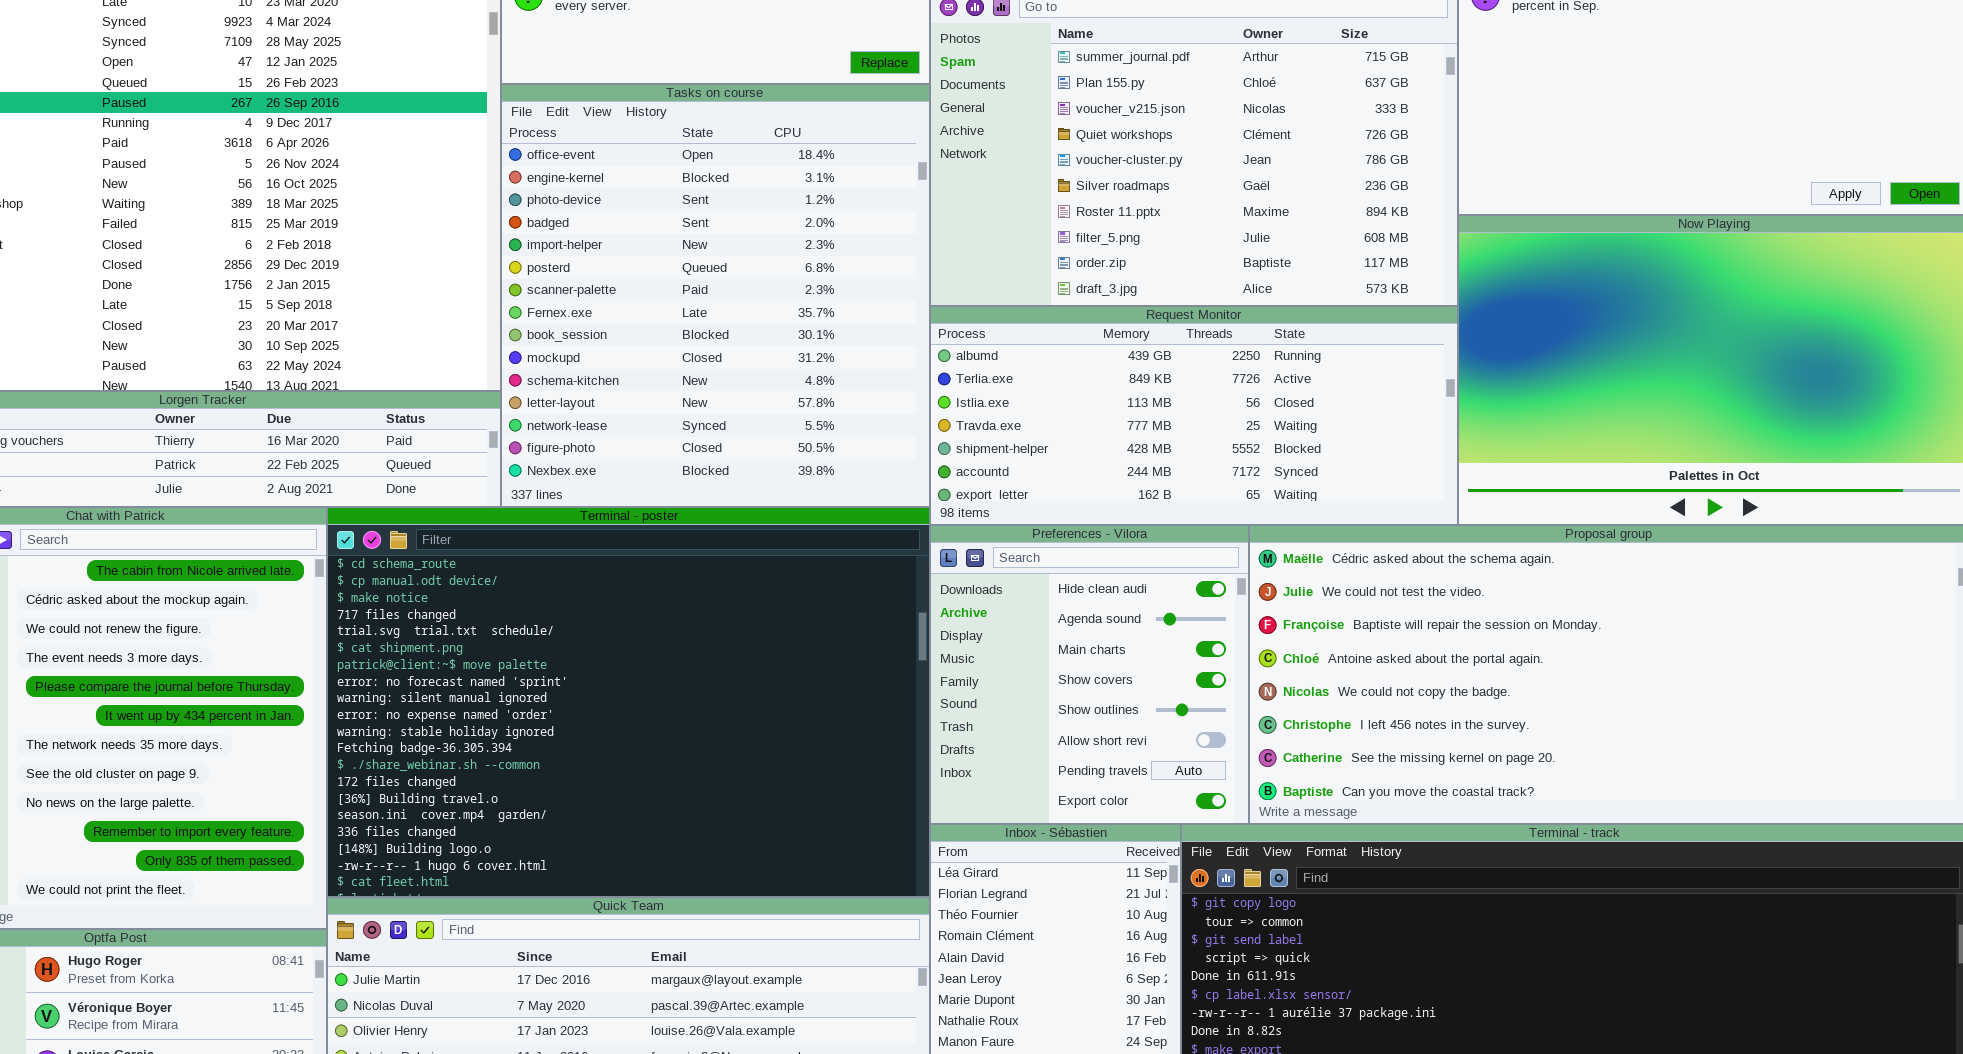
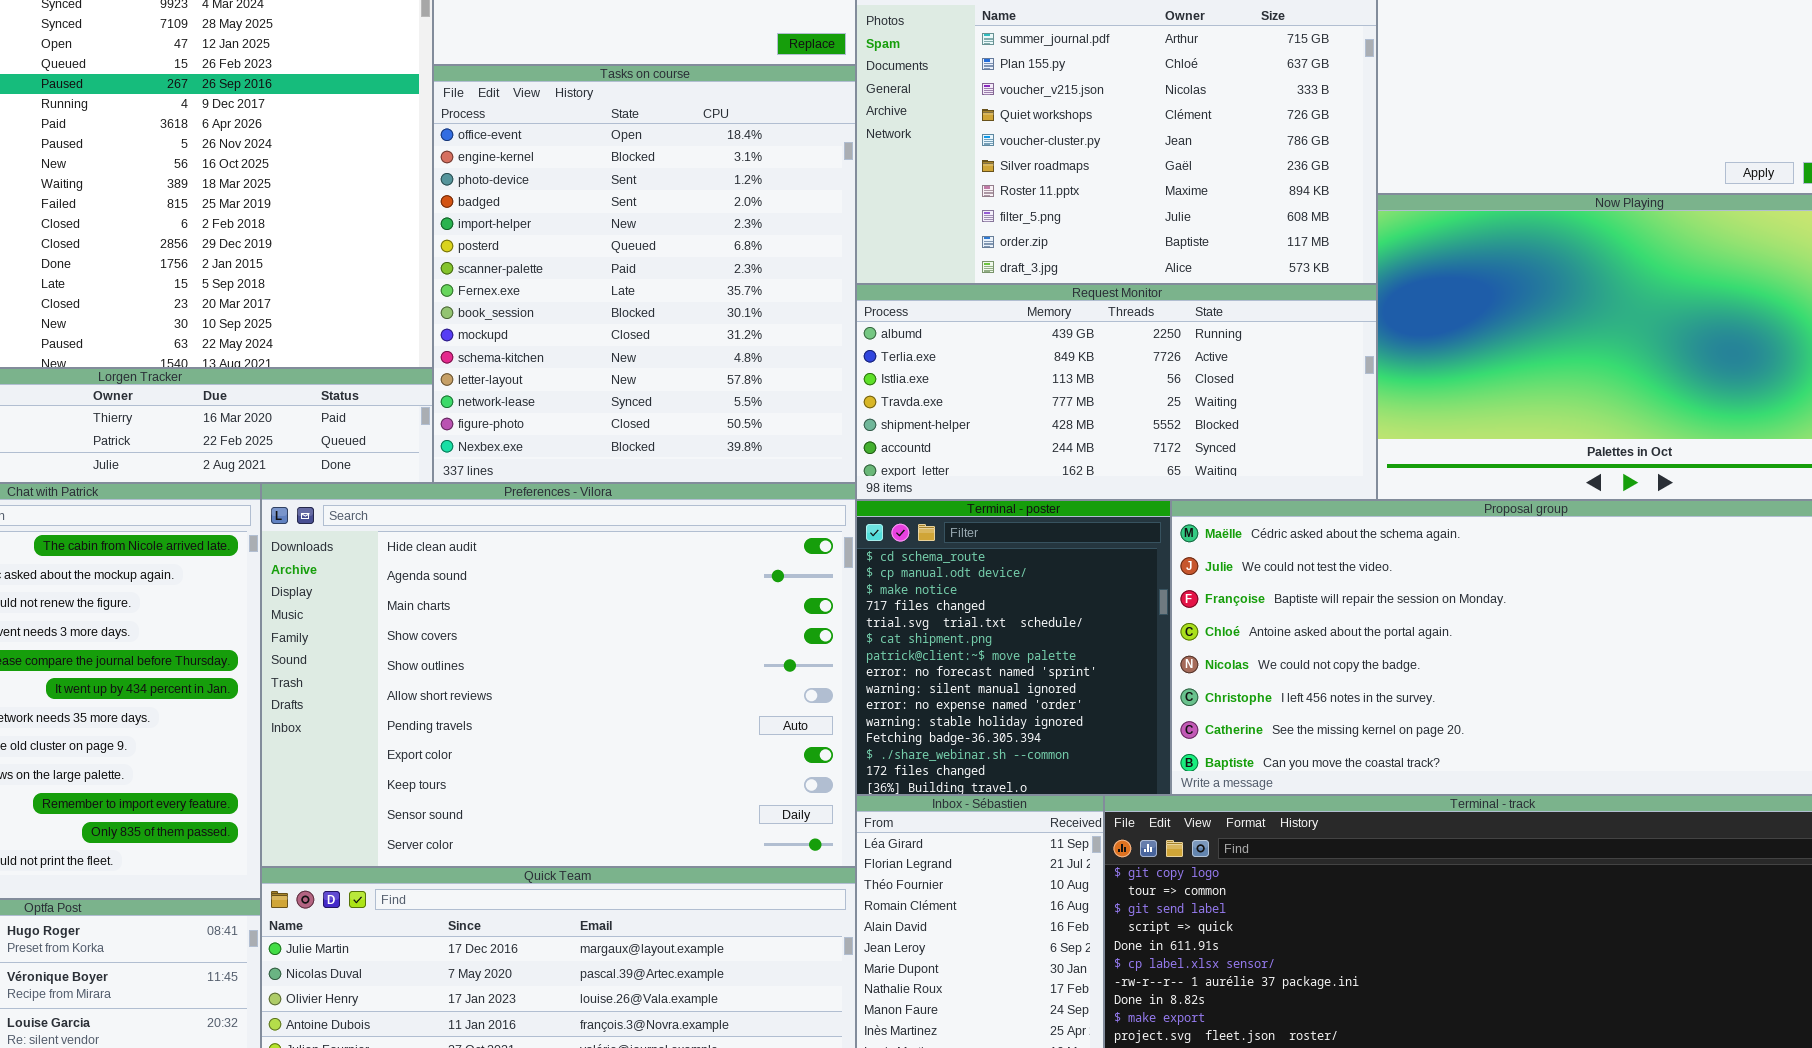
Terminal - poster: [327,507,930,897] -> [856,500,1171,795], moved, resized
Preferences - Vilora: [930,525,1249,824] -> [261,483,856,867], moved, resized

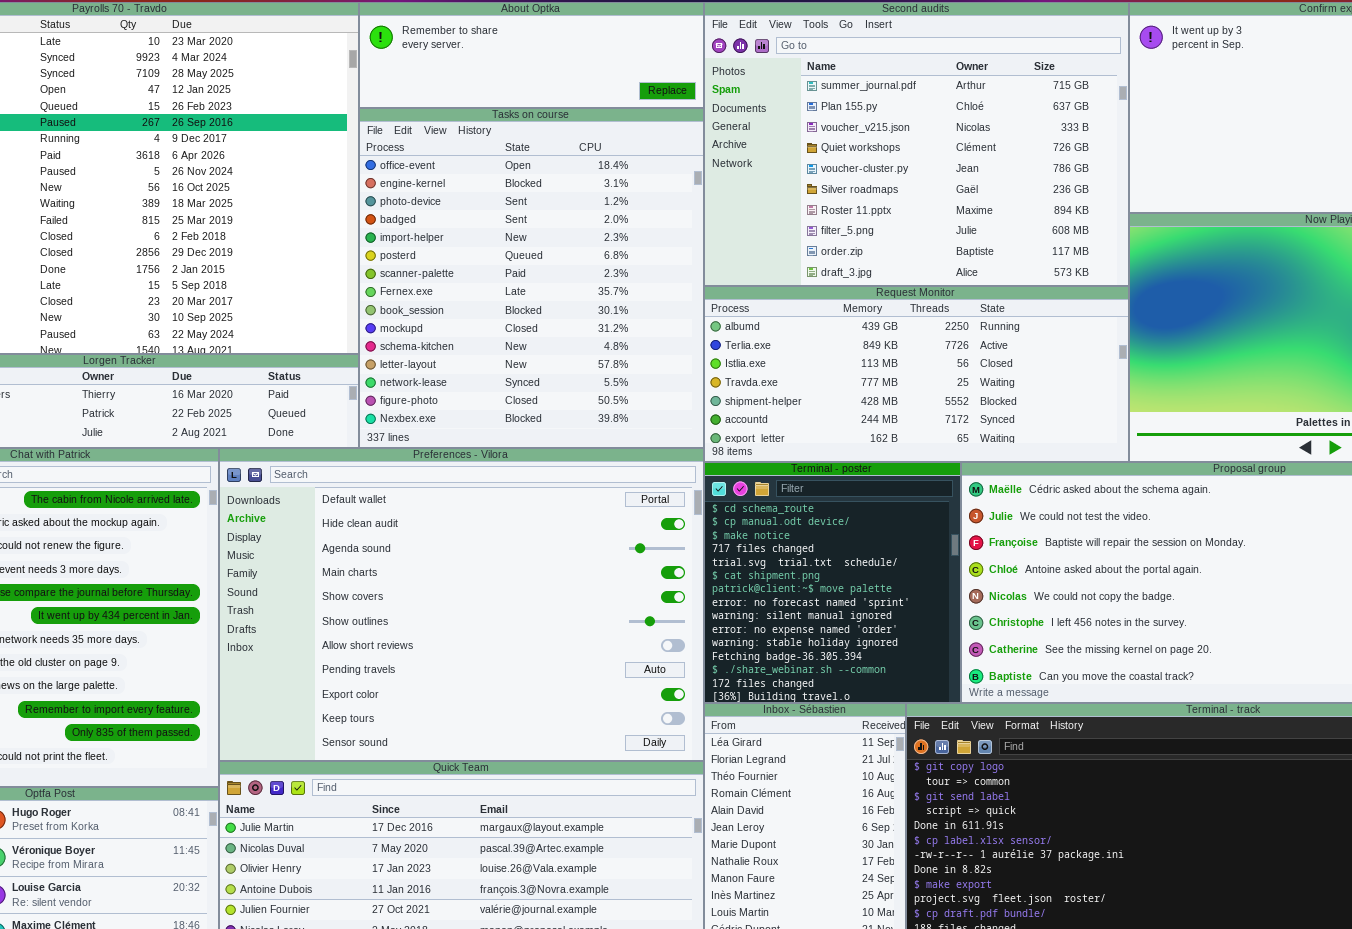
Preferences - Vilora: [261,483,856,867] -> [219,448,704,761], scrolled up 1 row

